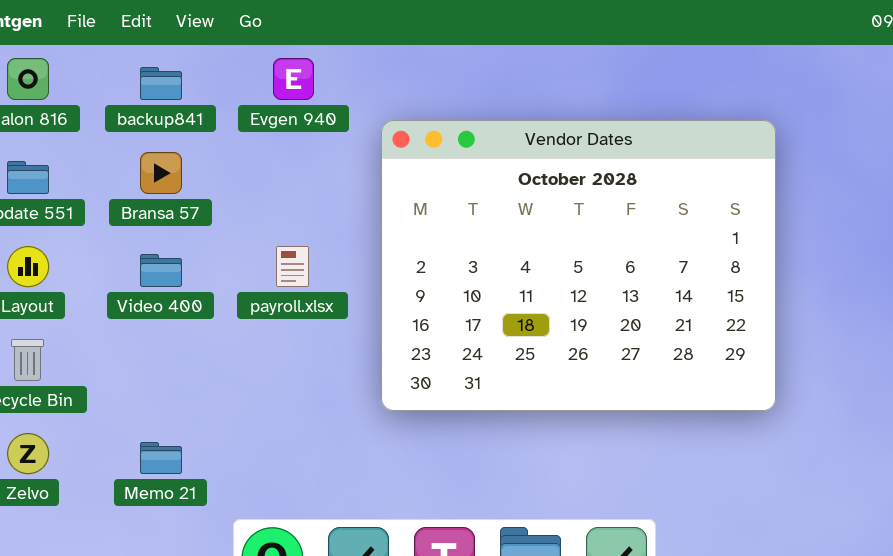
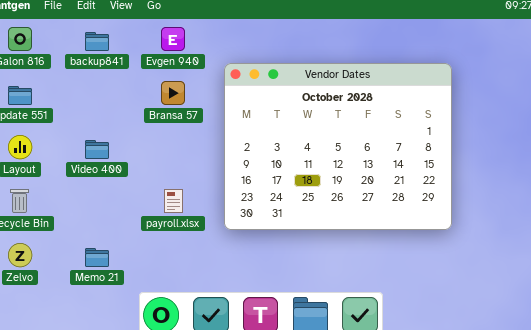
Bransa 57: [140,152,182,194] -> [161,81,185,105], moved
payroll.xlsx: [276,246,309,287] -> [164,189,183,213], moved

